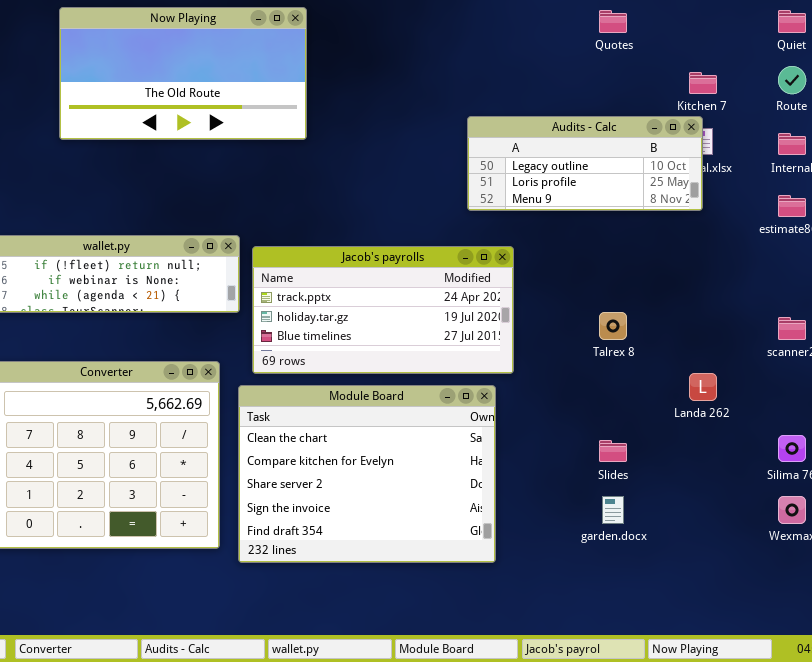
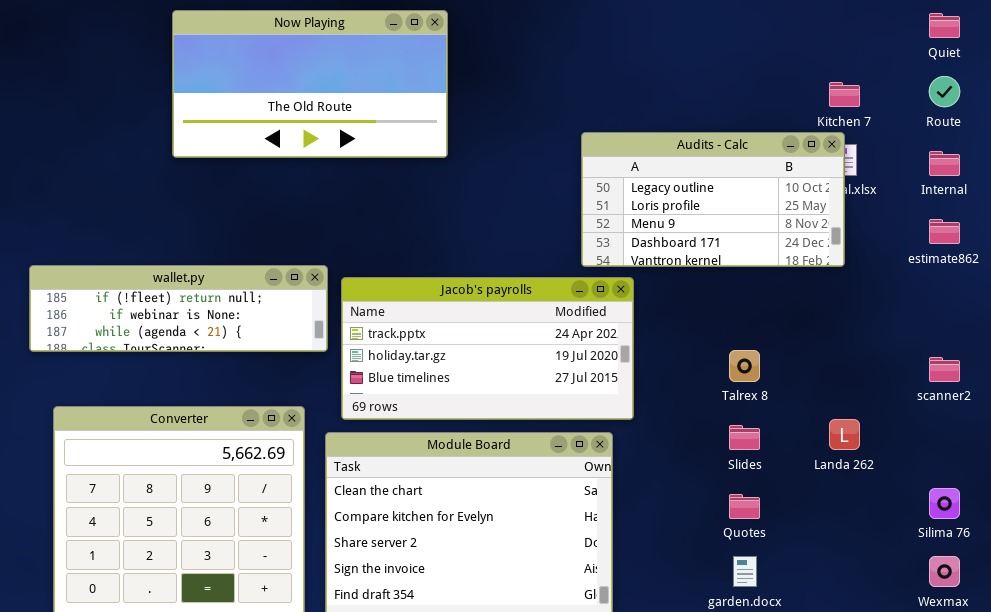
Now Playing: [59,7,307,140] -> [172,10,448,158], moved
Quotes: [599,10,627,33] -> [729,494,760,519], moved
Audits - Calc: [467,116,703,211] -> [581,132,845,267], resized
Slides: [599,440,627,462] -> [729,425,760,450], moved

